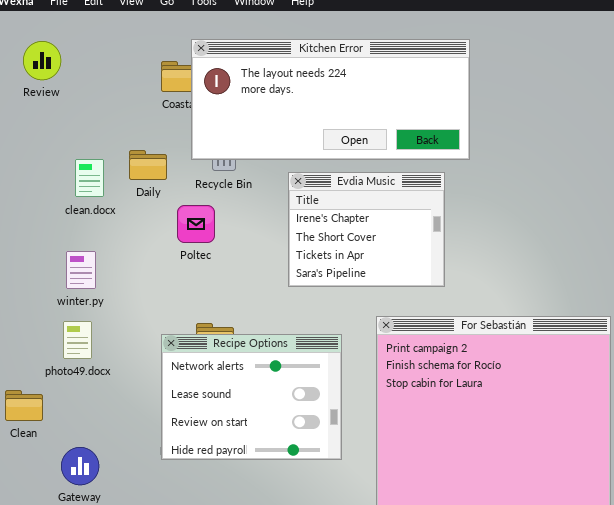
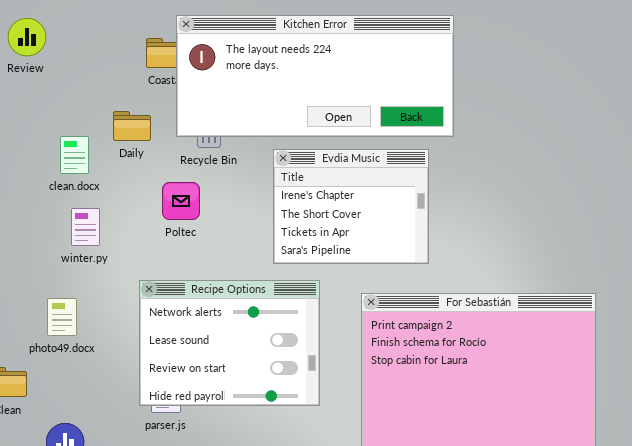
Daily: [129,150,167,180] -> [113,111,151,141], moved
winter.py: [66,251,96,289] -> [71,208,100,246], moved
Recipe Options: [161,334,342,460] -> [139,280,320,406], moved

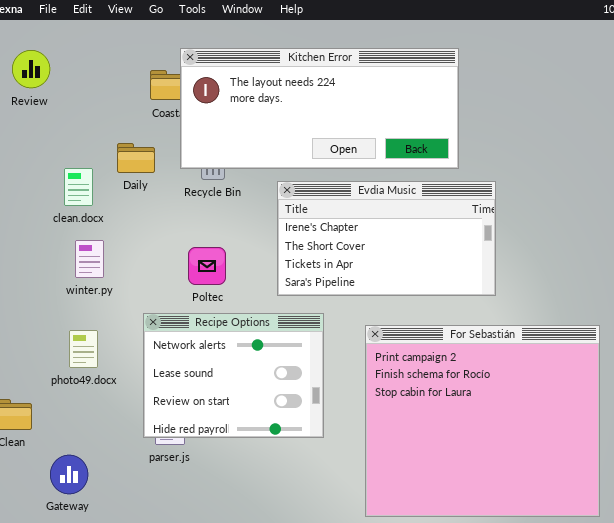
Evdia Music: [273,149,429,264] -> [277,181,496,296], resized
Poltec: [162,182,200,220] -> [188,247,226,285], moved
photo49.docx: [47,298,77,336] -> [69,330,98,368], moved

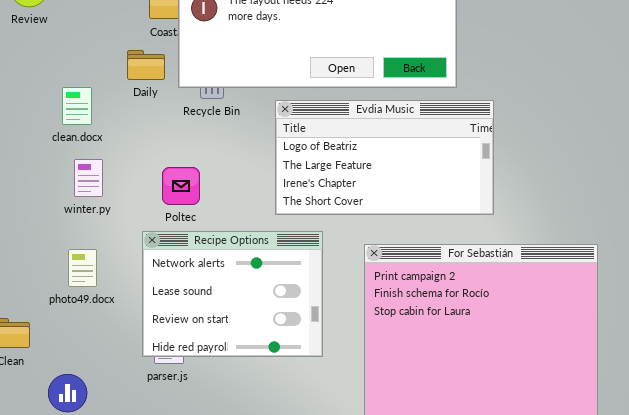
Daily: [117,143,155,173] -> [127,50,165,80], moved
Evdia Music: [277,181,496,296] -> [275,100,494,215], scrolled up 2 rows
Poltec: [188,247,226,285] -> [162,167,200,205], moved

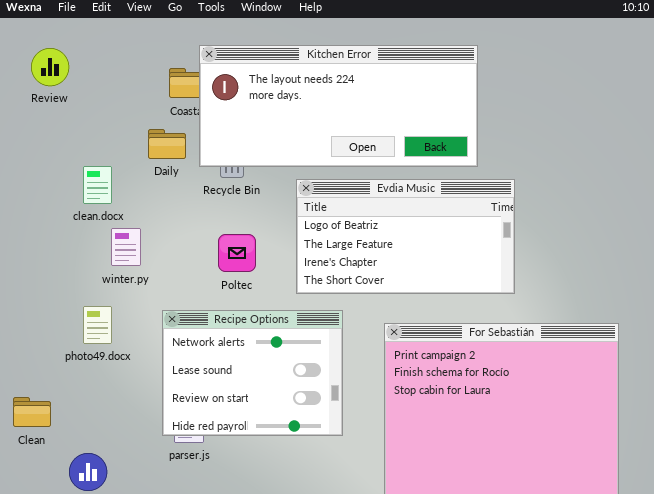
winter.py: [74,159,103,197] -> [111,228,141,266], moved
Poltec: [162,167,200,205] -> [218,234,256,272], moved
photo49.docx: [68,249,97,287] -> [83,306,112,344], moved

